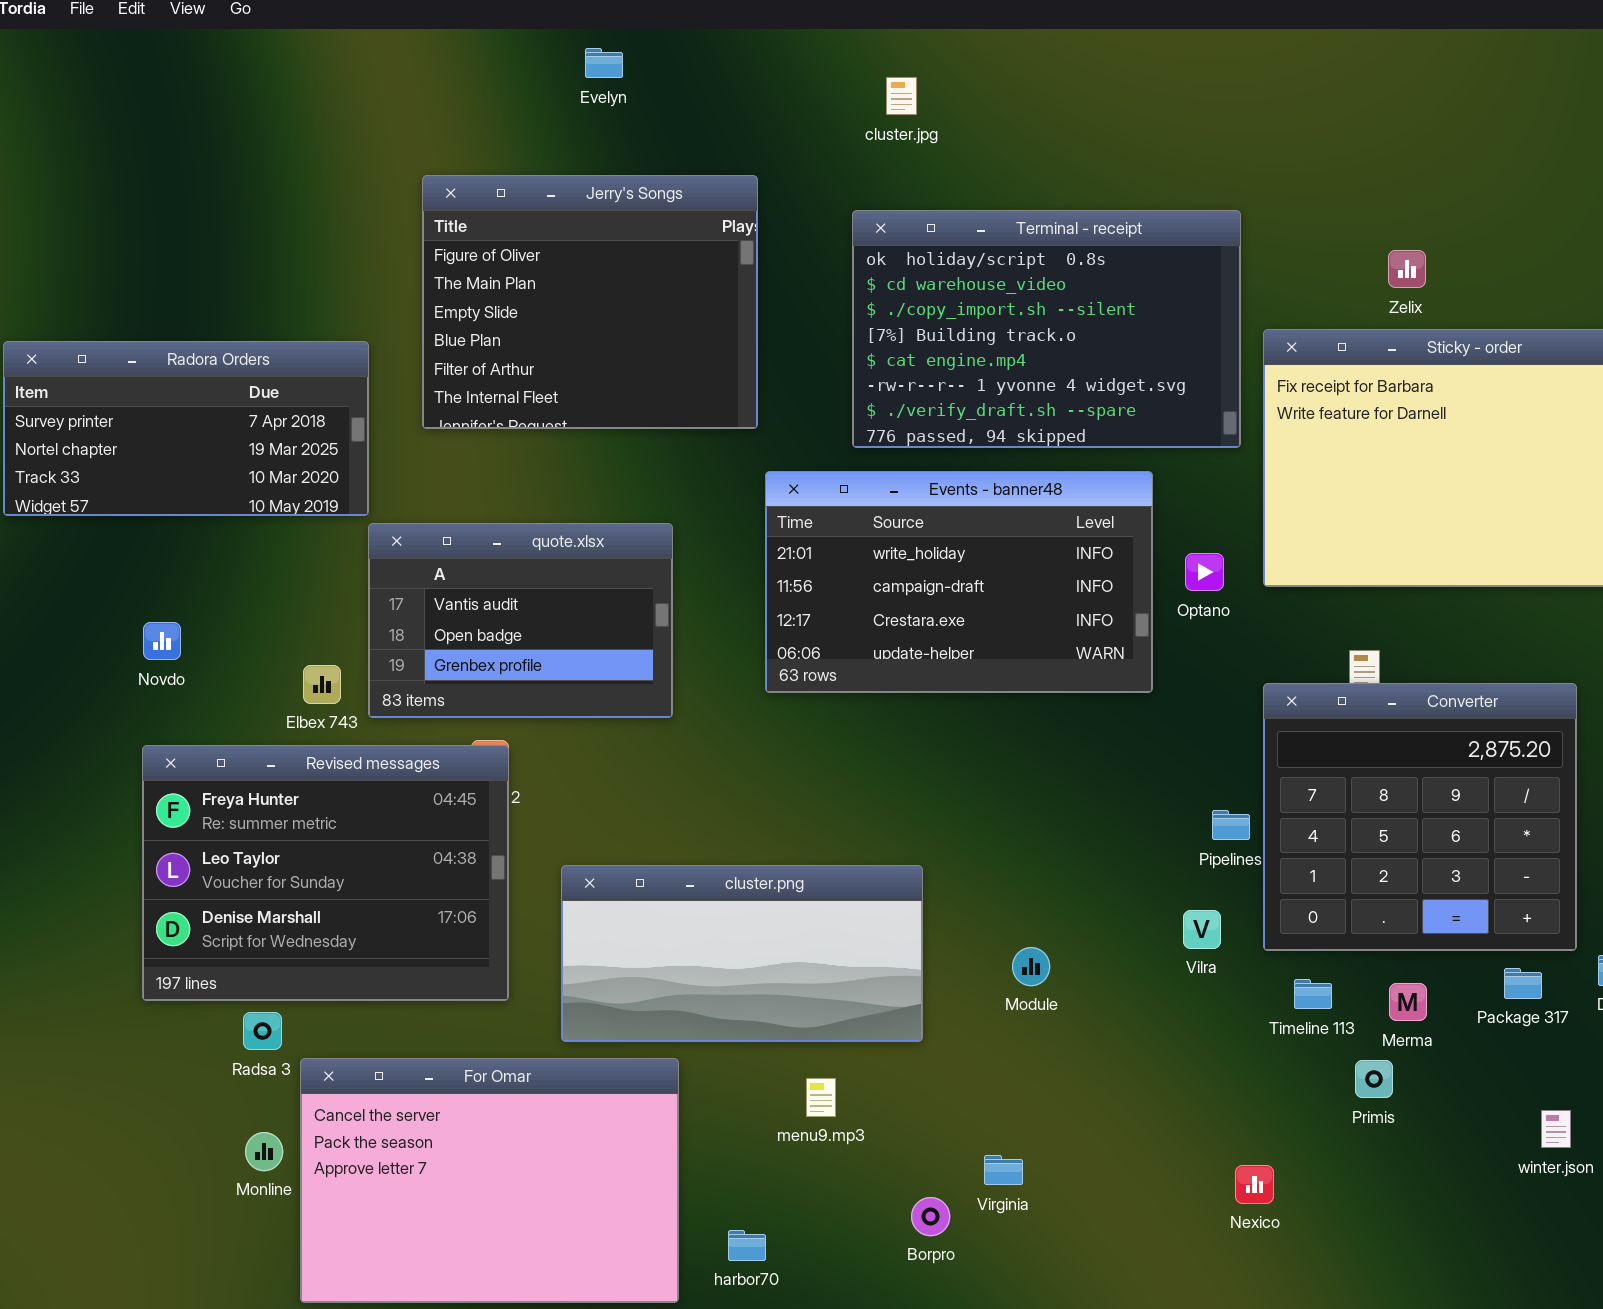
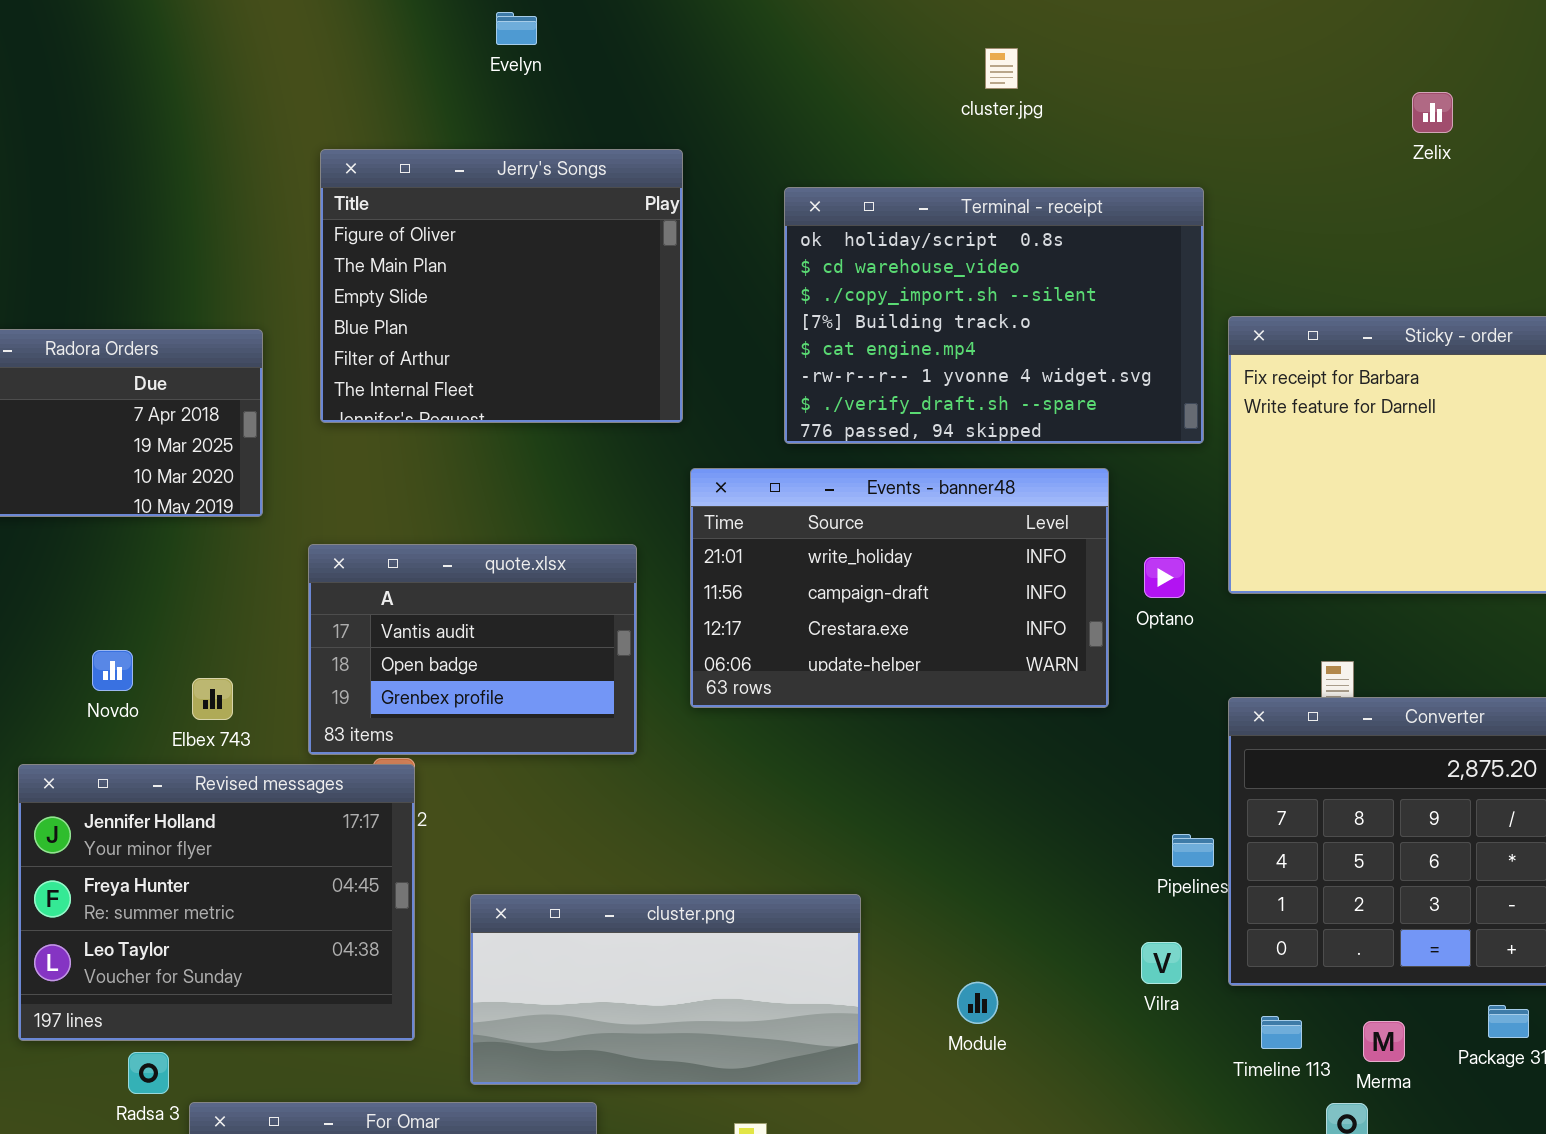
cluster.jpg: [886,77,917,115] -> [985,48,1018,89], moved
Zelix: [1388,250,1426,288] -> [1412,92,1453,133], moved
quote.xlsx: [368,523,673,718] -> [308,544,637,755], moved
Novdo: [143,622,181,660] -> [92,650,133,691], moved
Revised messages: [142,745,509,1001] -> [18,764,415,1041], scrolled up 1 row

